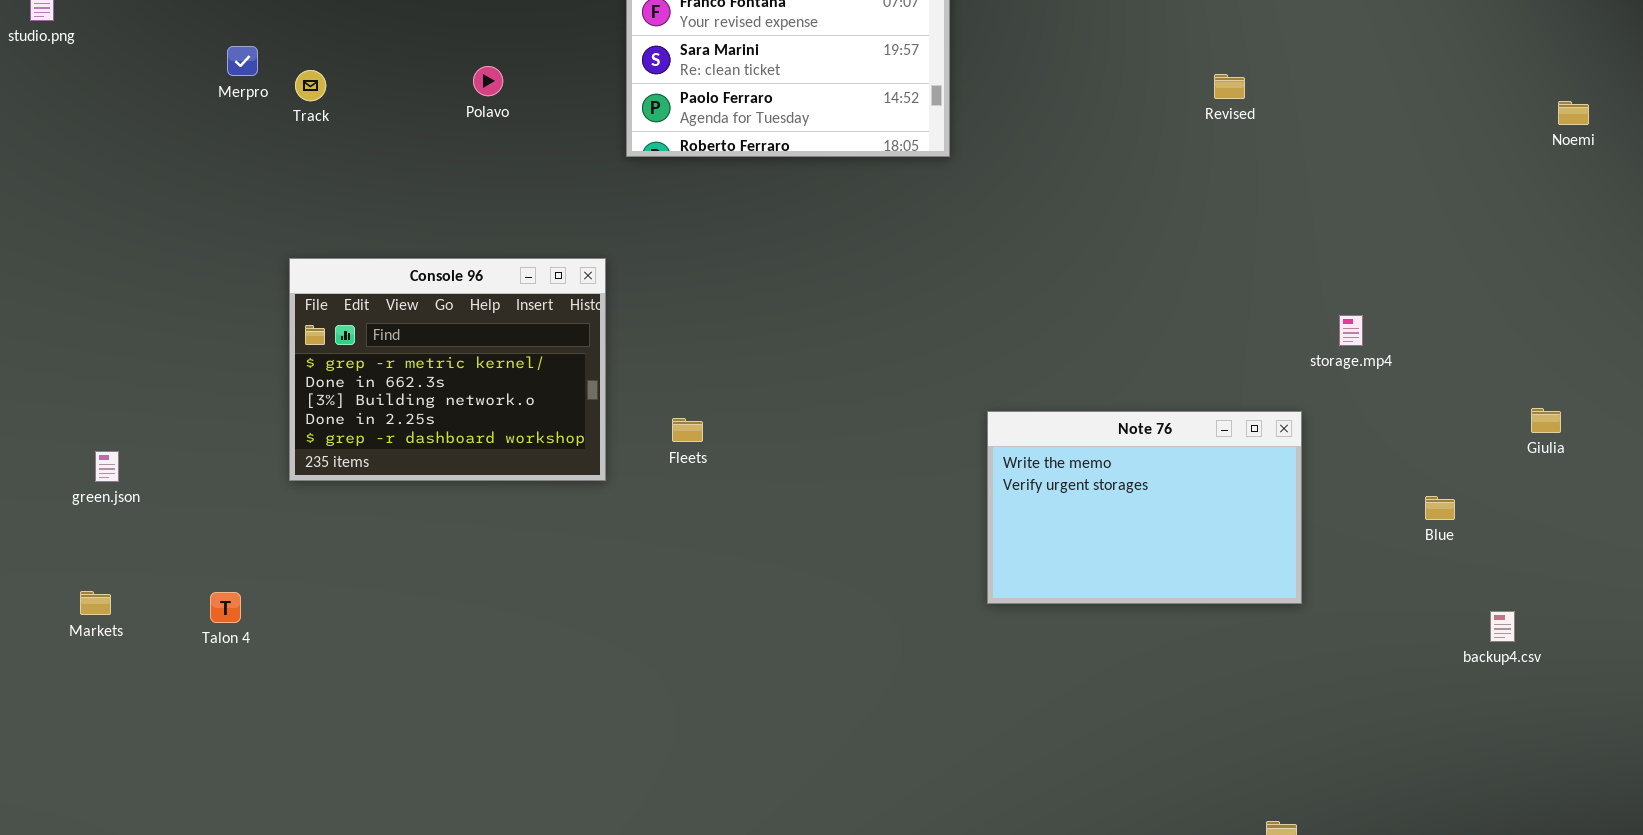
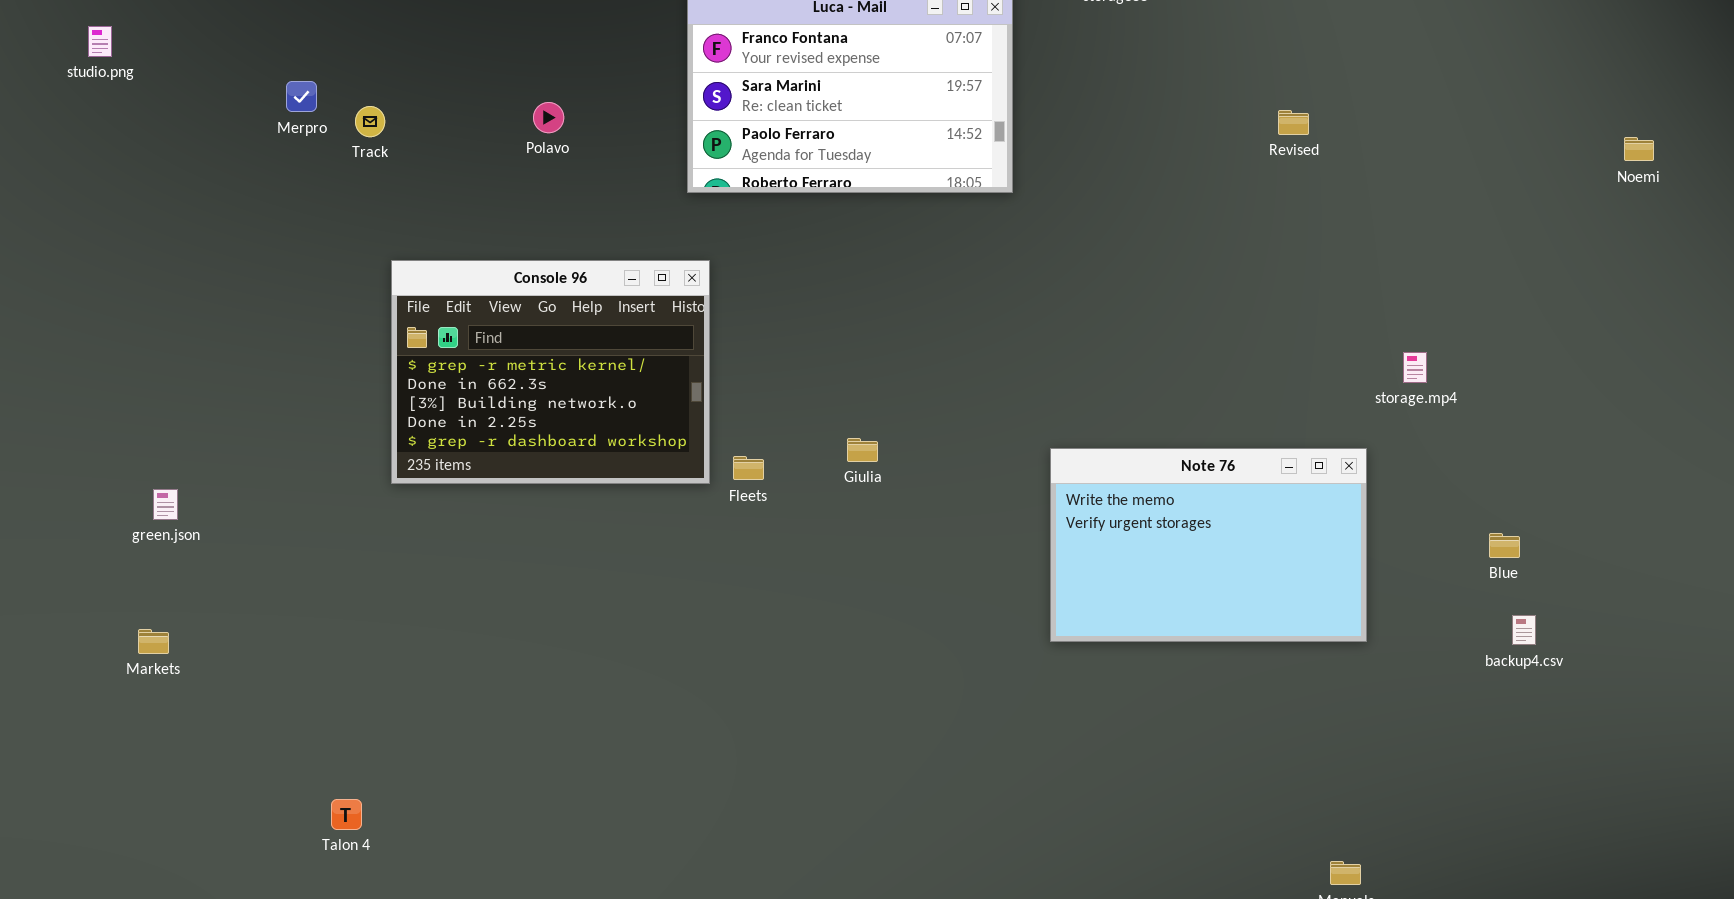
Console 96: [289,258,606,481] -> [391,260,710,484], moved
Giulia: [1531,408,1561,433] -> [847,438,878,462], moved
Talon 4: [210,592,241,623] -> [331,799,362,830], moved
backup4.csv: [1490,611,1515,642] -> [1512,615,1536,645], moved

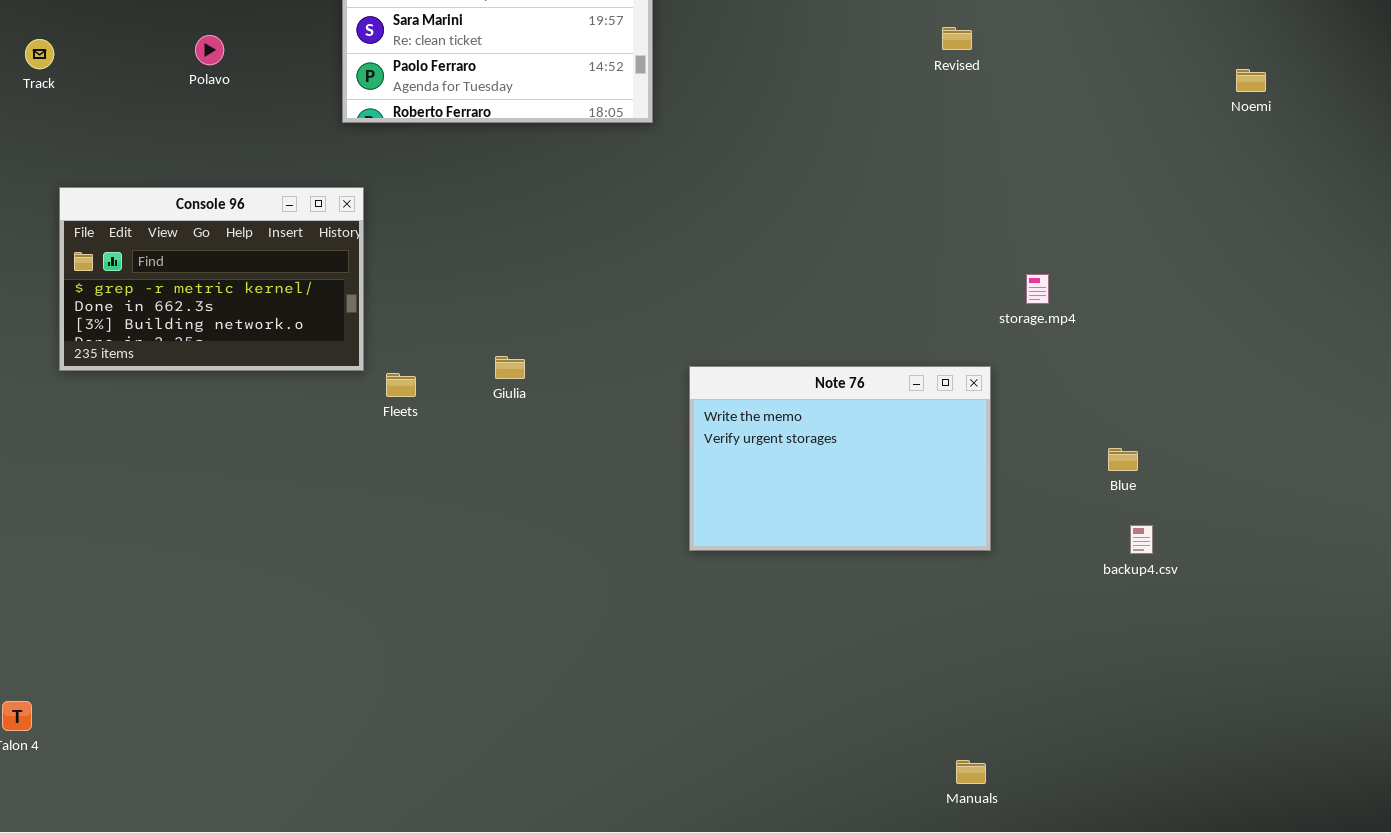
Revised: [1278,110,1309,135] -> [942,27,972,50], moved
Console 96: [391,260,710,484] -> [59,187,364,371], resized

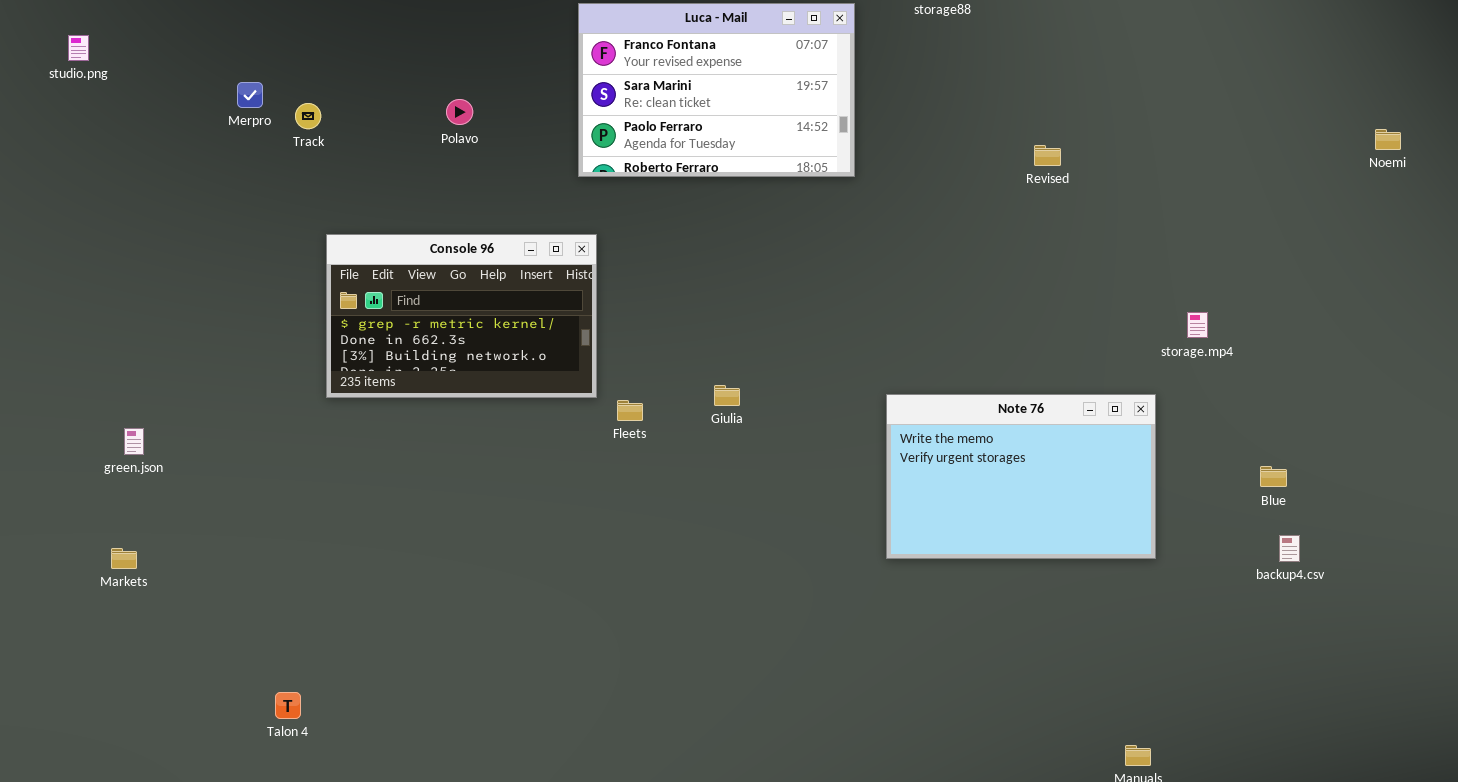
Revised: [942,27,972,50] -> [1034,145,1061,166], moved

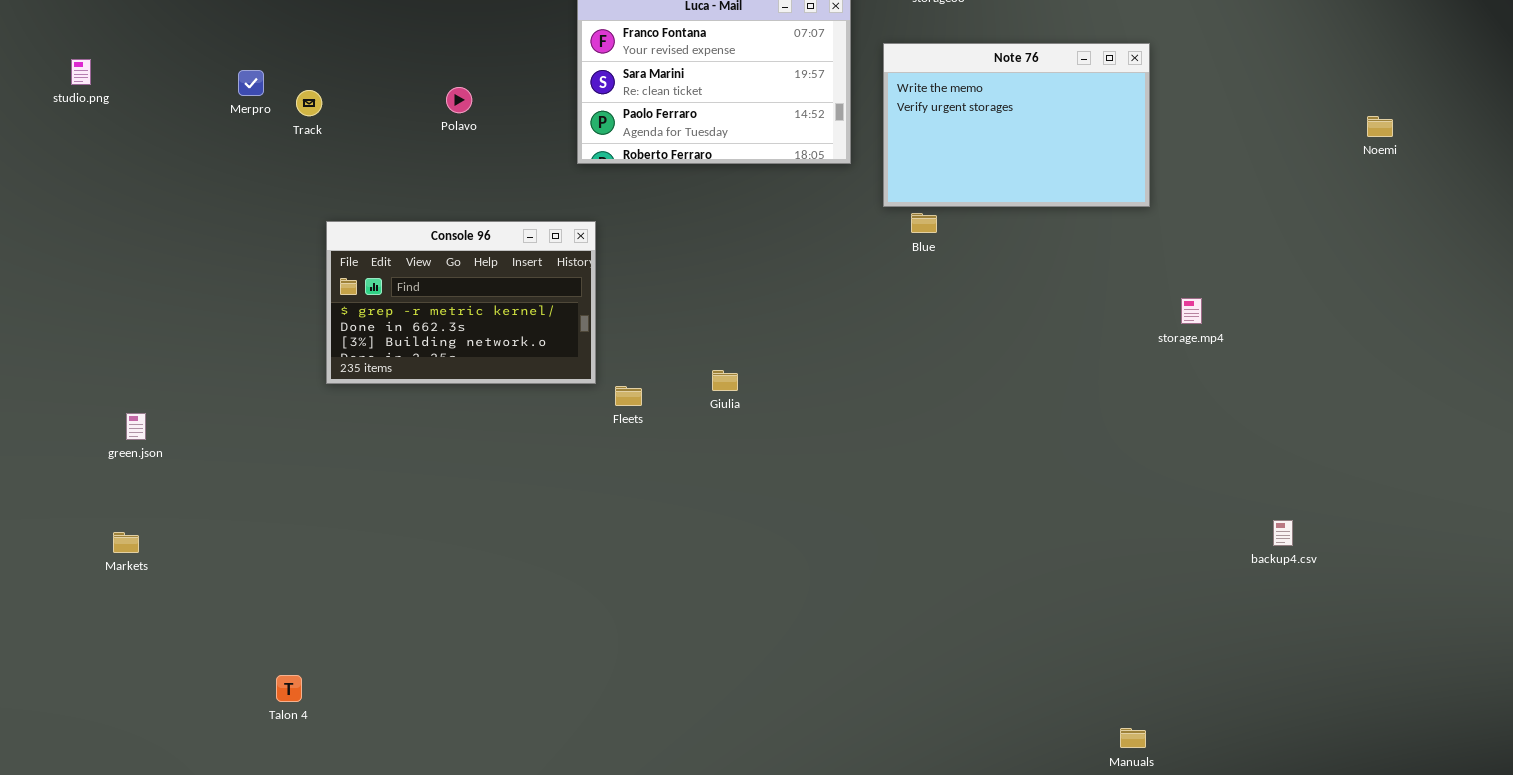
studio.png: [68,35,89,61] -> [71,59,91,85], moved
Note 76: [886,394,1156,559] -> [883,43,1150,207], moved
Blue: [1260,466,1287,487] -> [911,213,937,233], moved

